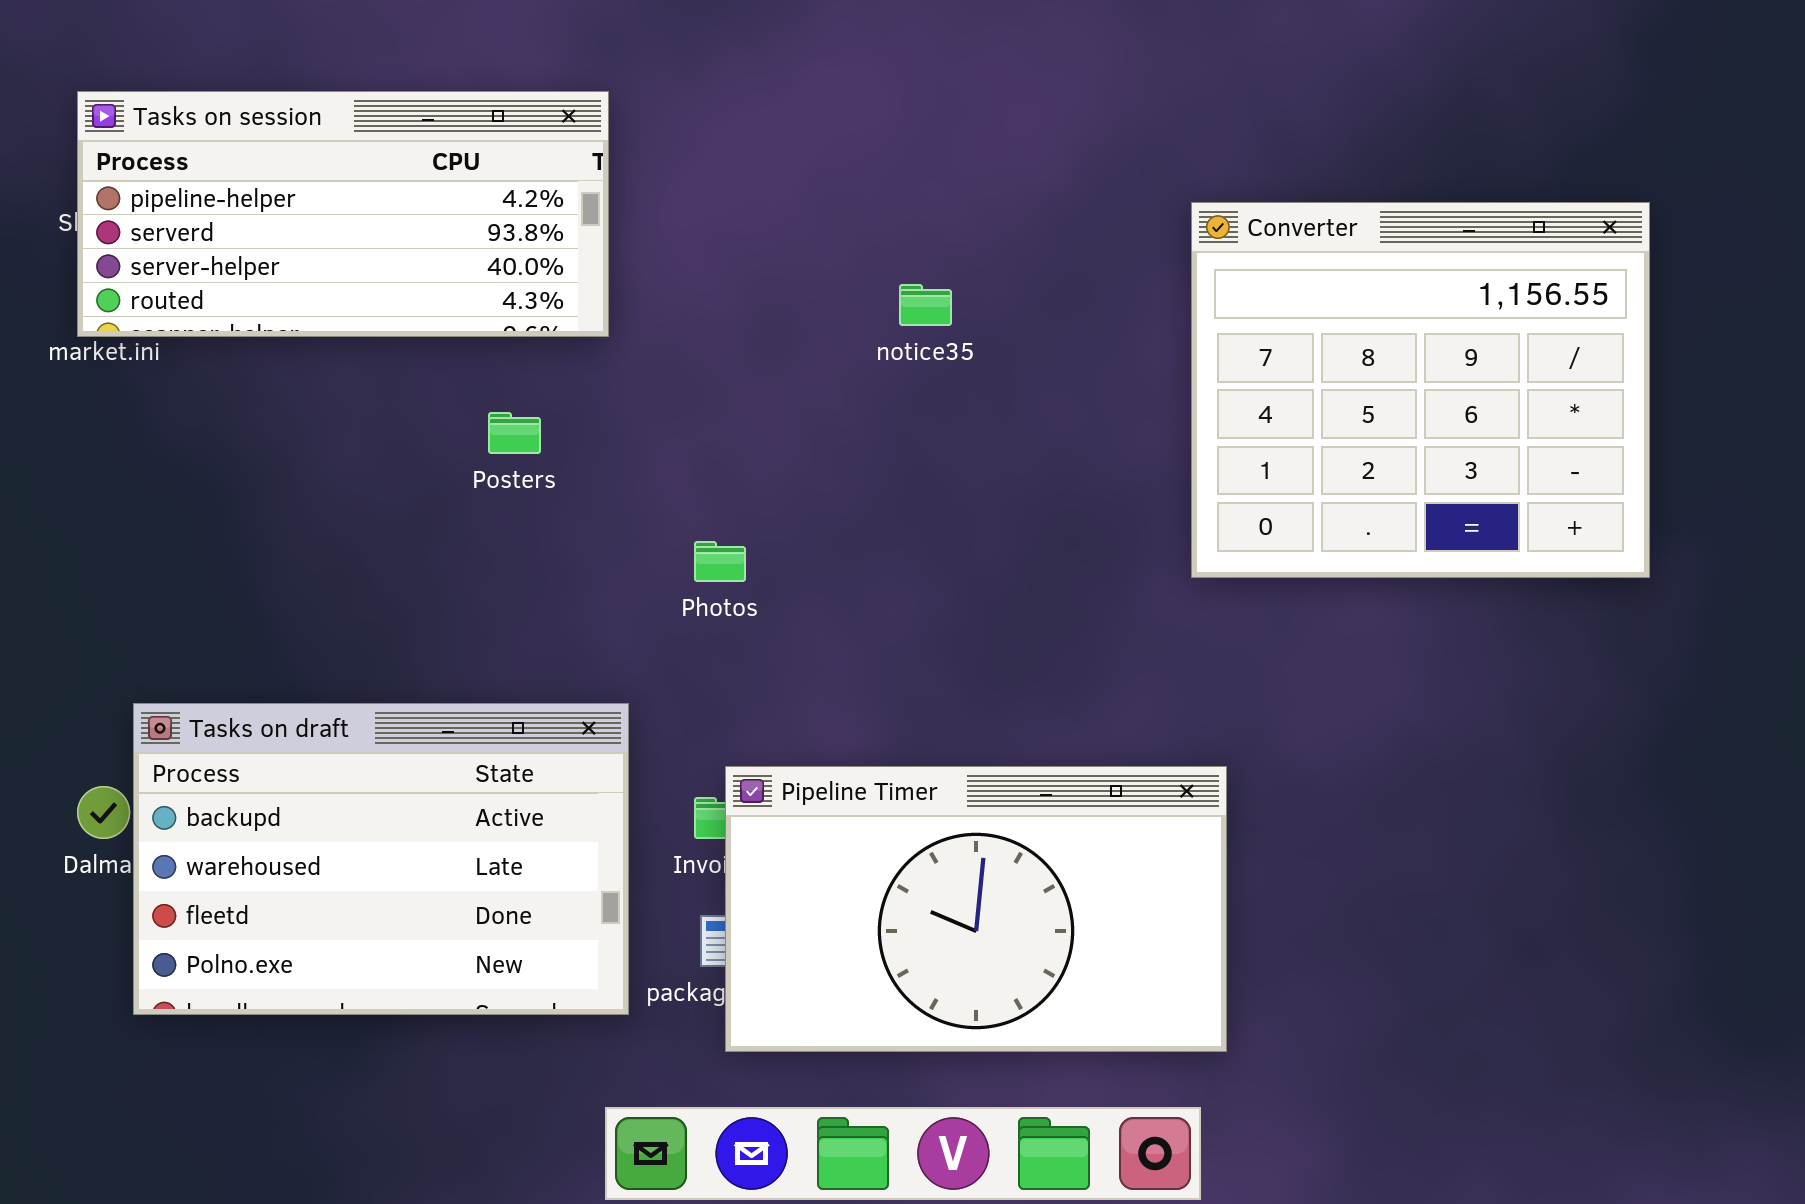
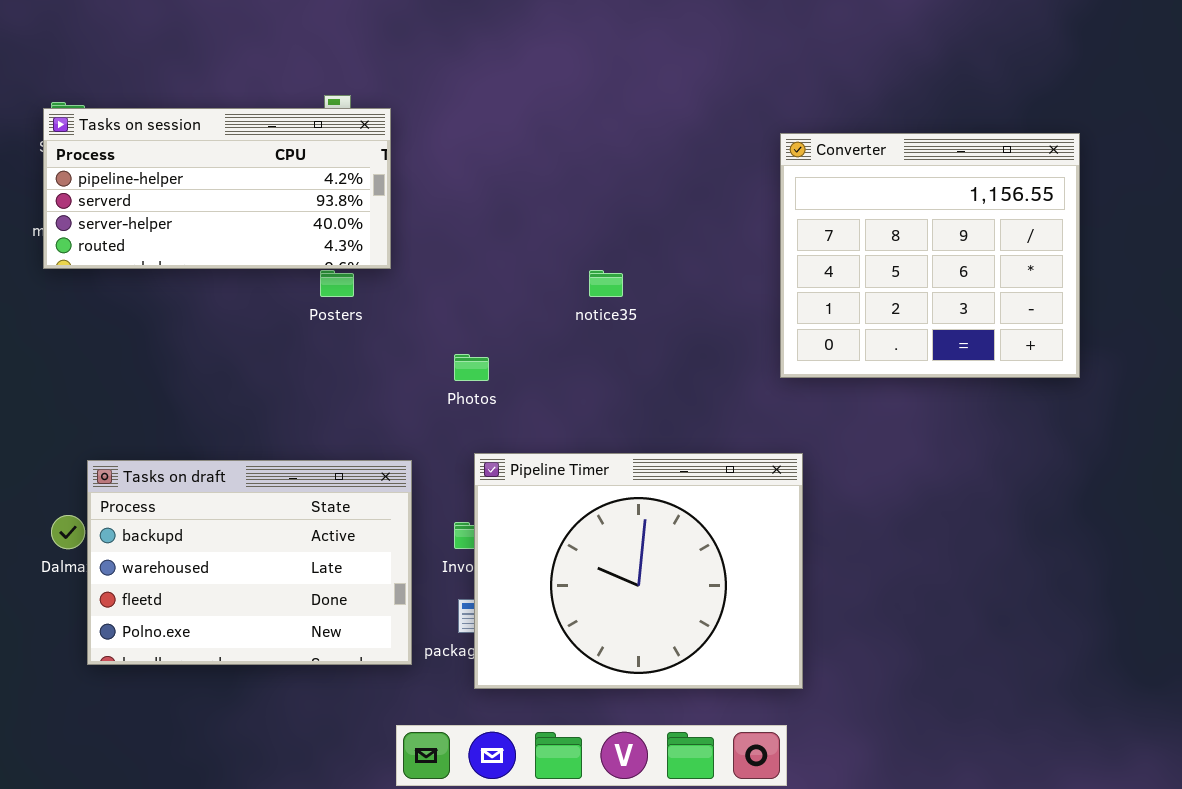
Tasks on session: [77,91,609,337] -> [43,108,391,269], moved
notice35: [899,284,952,326] -> [589,270,623,297], moved
Pipeline Timer: [725,766,1227,1052] -> [474,453,803,689], resized

